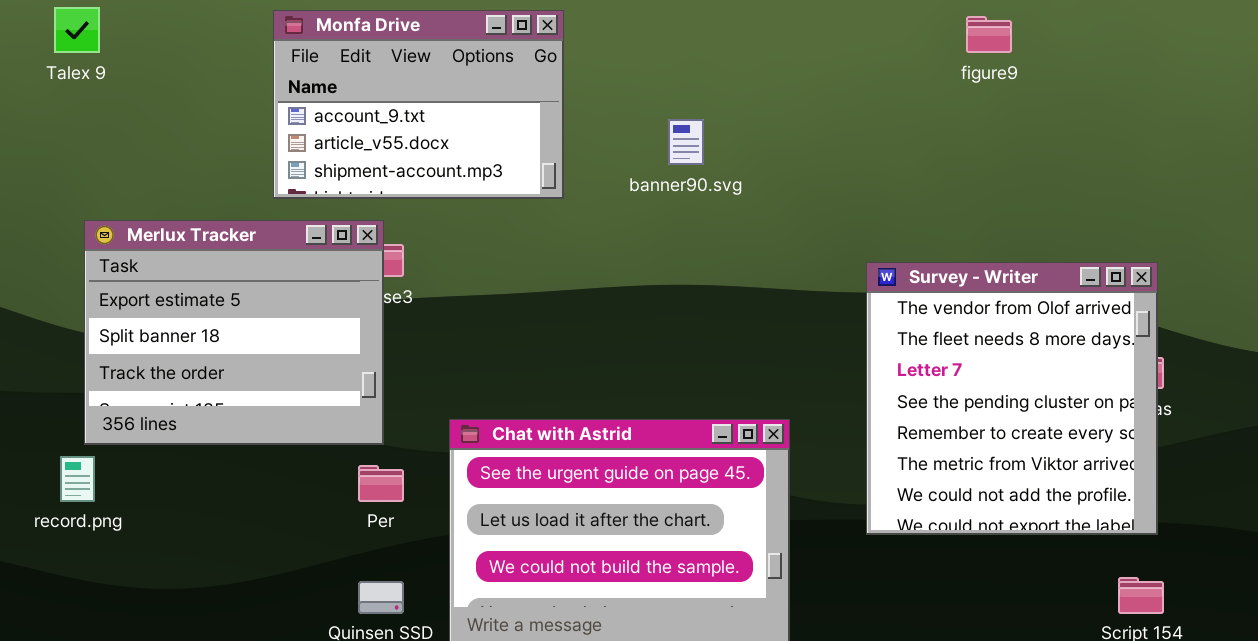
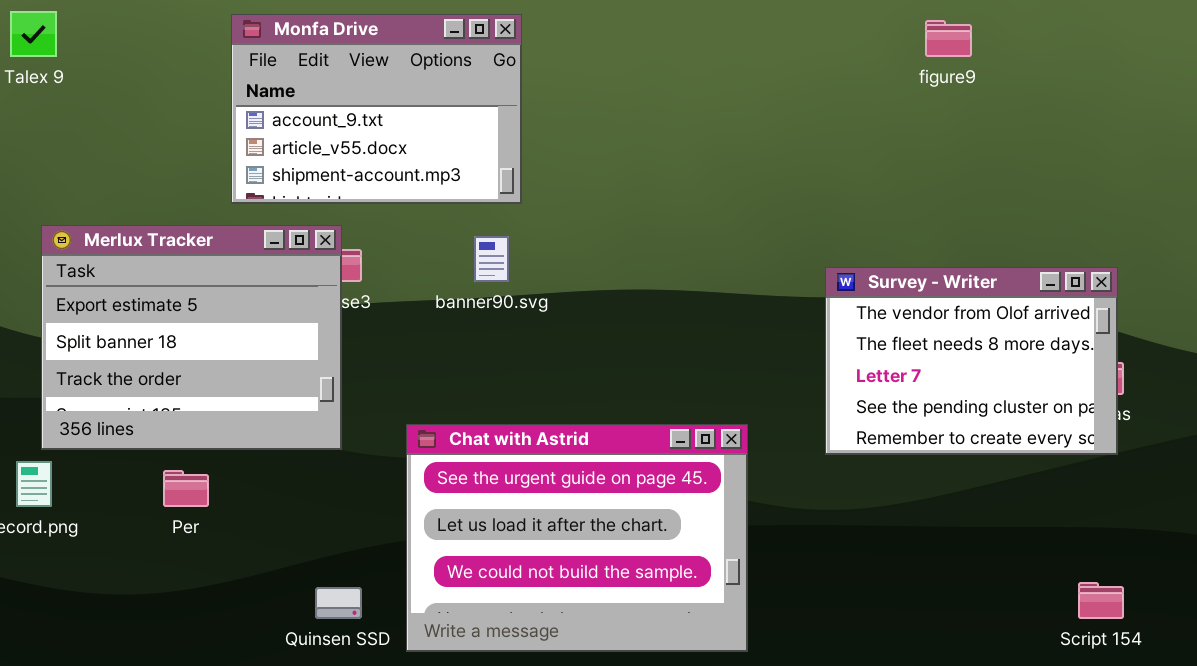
banner90.svg: [668,119,704,165] -> [474,236,509,282], moved
Survey - Writer: [866,262,1158,535] -> [825,267,1118,455], resized
Per: [358,465,404,502] -> [163,470,209,507], moved

